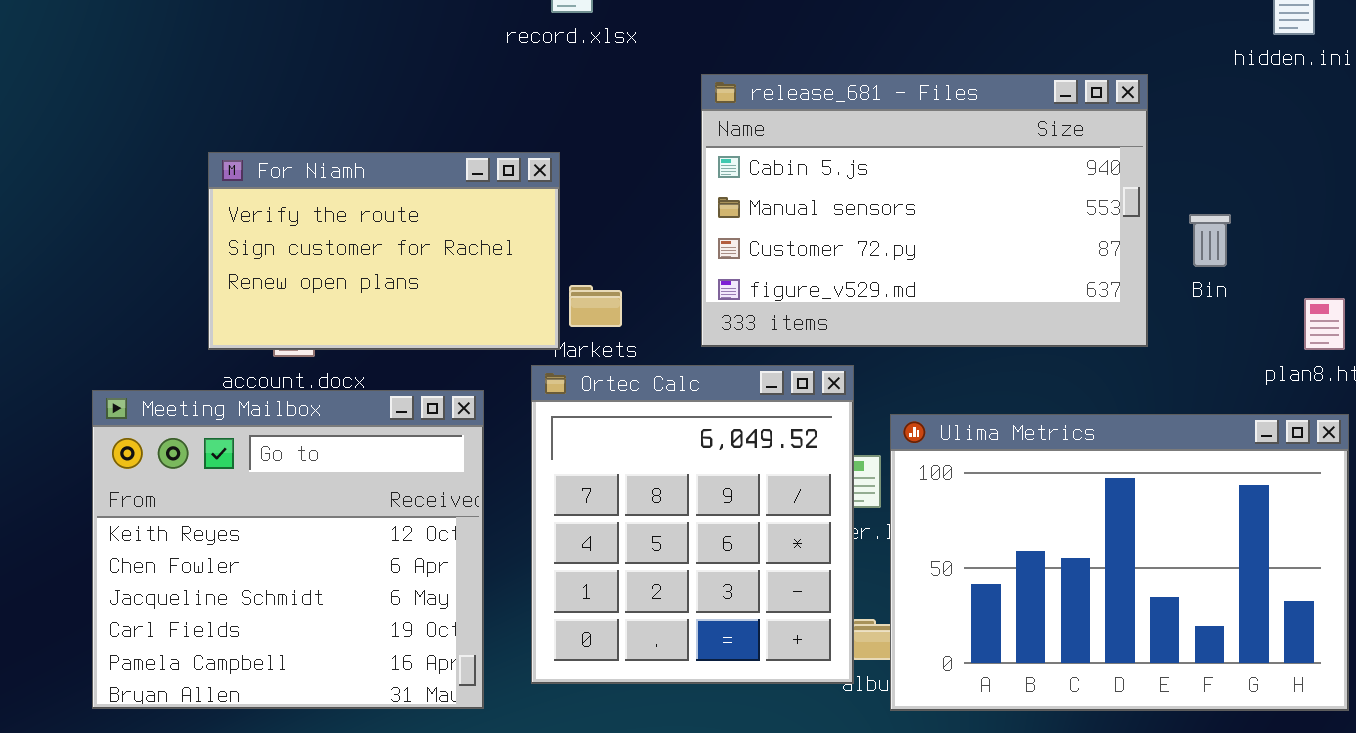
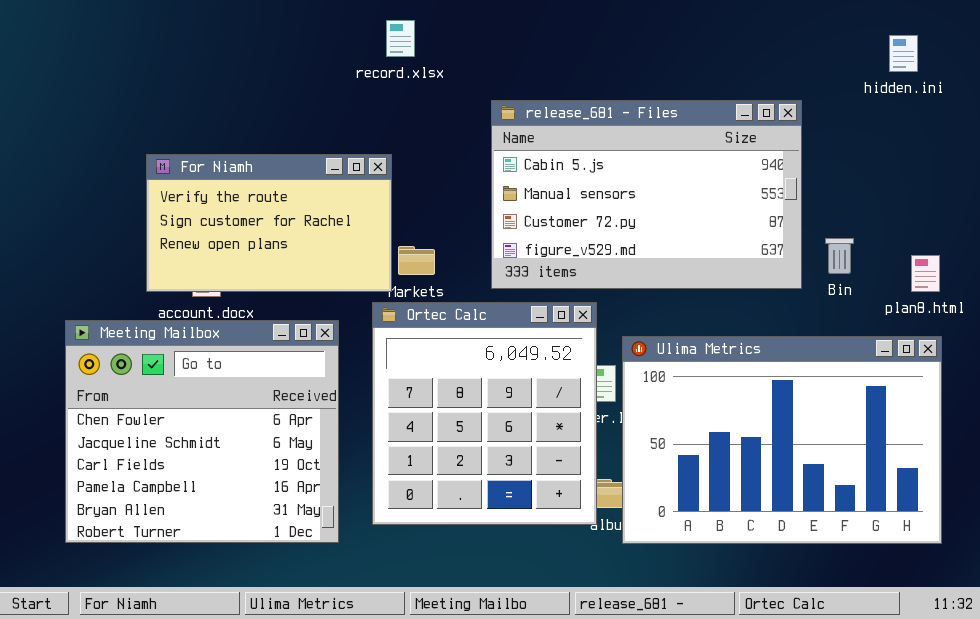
Bin: [1189,214,1231,267] -> [825,238,854,274], moved
Meeting Mailbox: [92,390,484,709] -> [65,320,339,543], scrolled down 1 row

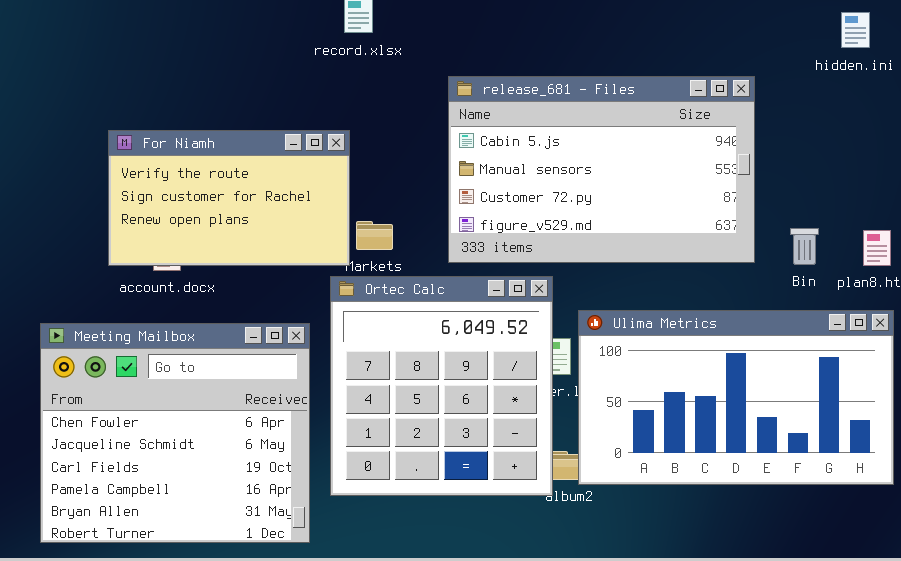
Bin: [825,238,854,274] -> [790,228,819,265], moved
Meeting Mailbox: [65,320,339,543] -> [40,323,310,543], moved
Ulima Metrics: [622,336,942,544] -> [578,310,894,485], resized

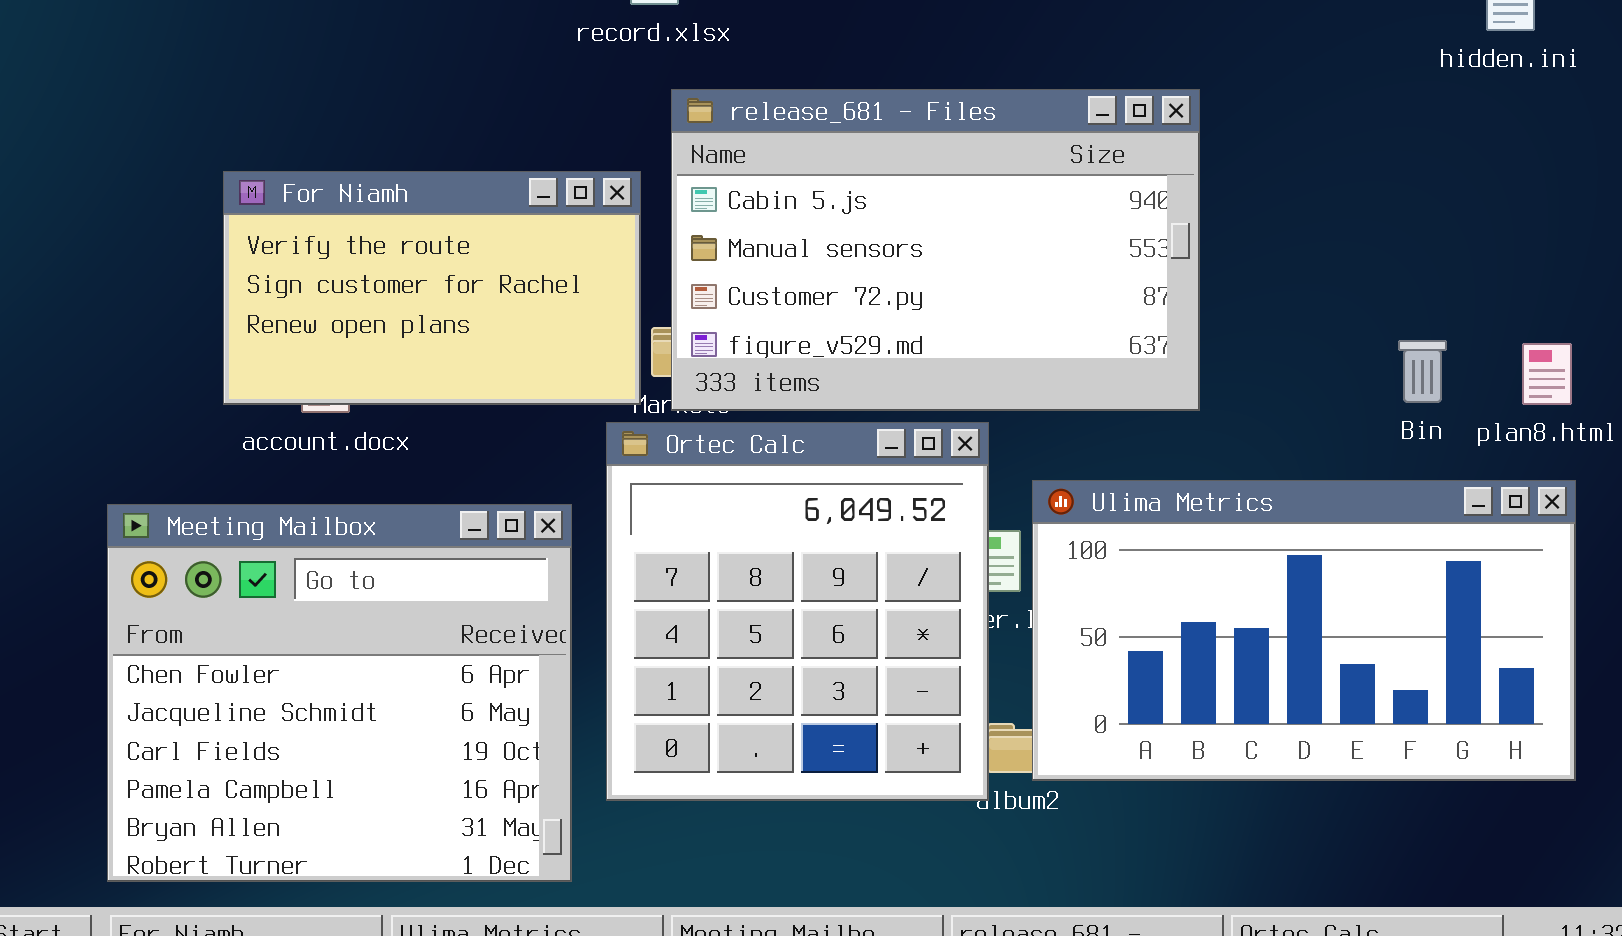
release_681 - Files: [448,76,755,263] -> [671,89,1200,411], moved

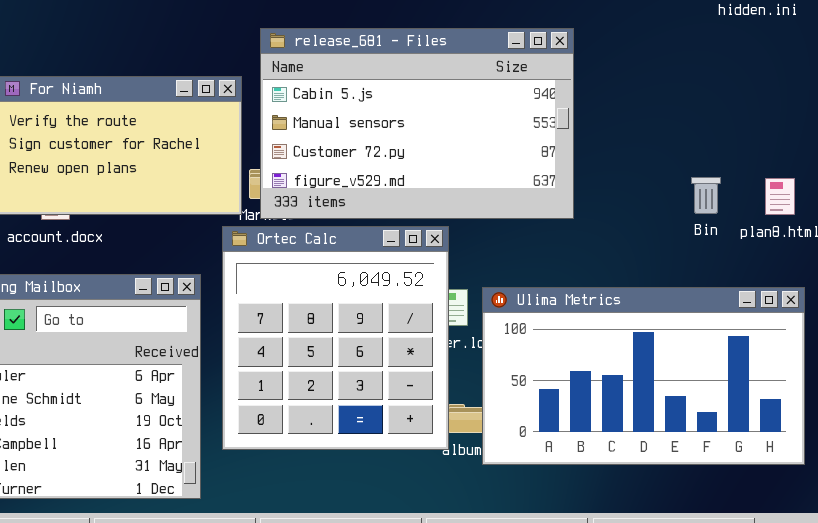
Ulima Metrics: [1032,480,1576,781] -> [482,287,805,465], moved

